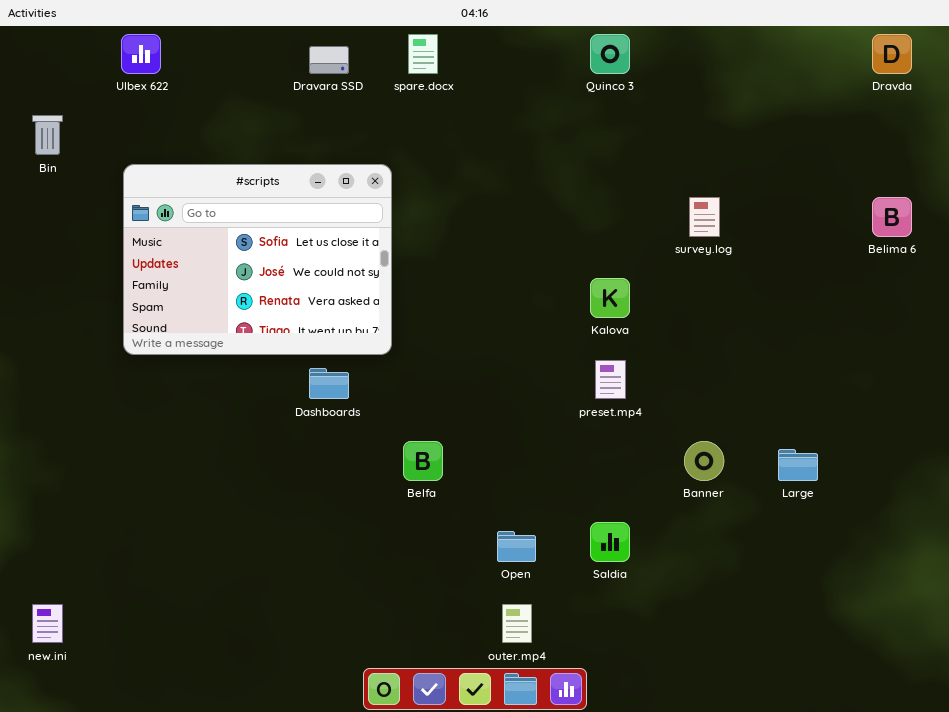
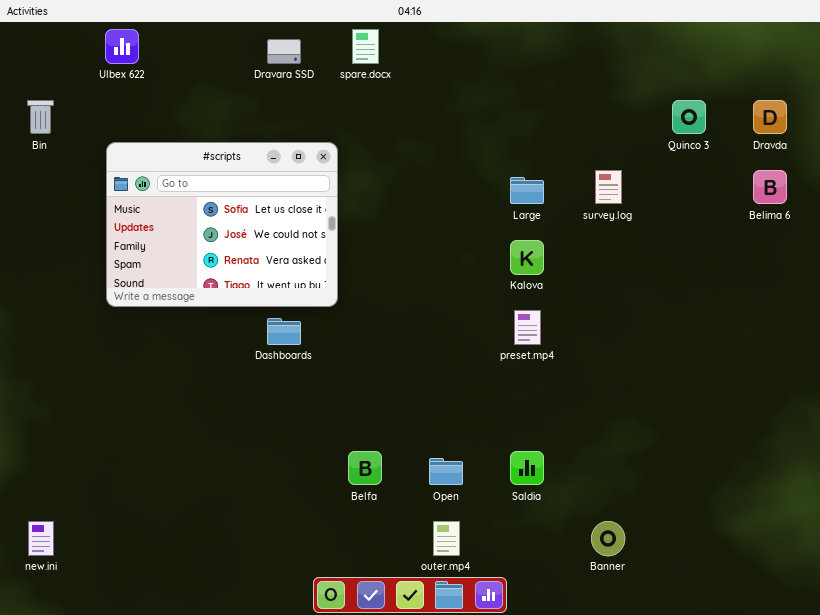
Quinco 3: [590,34,630,74] -> [672,100,706,134], moved
Dravda: [872,34,912,74] -> [753,100,787,134], moved
Belfa: [403,441,443,481] -> [348,451,382,485], moved
Banner: [684,441,724,481] -> [591,521,625,556], moved
Large: [778,449,818,481] -> [510,177,544,204], moved

